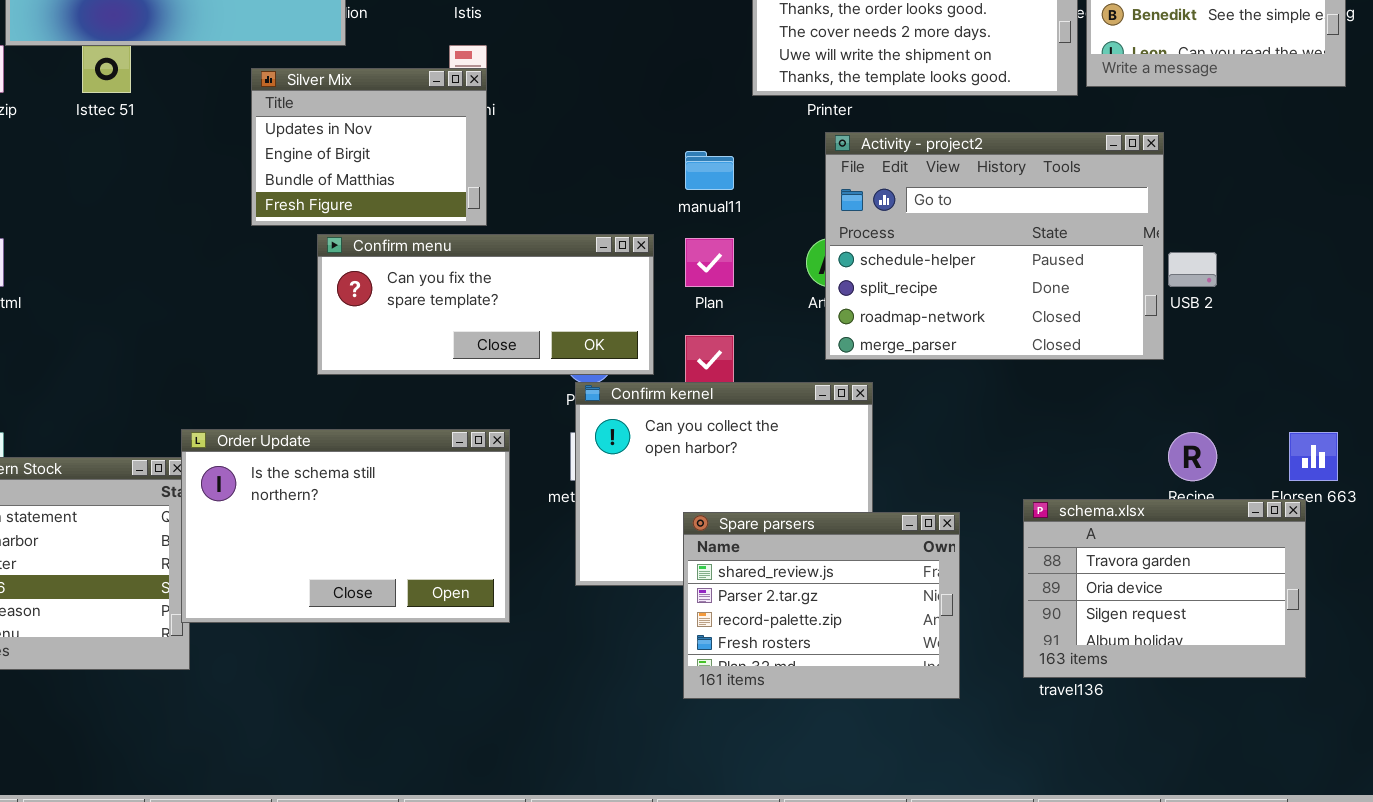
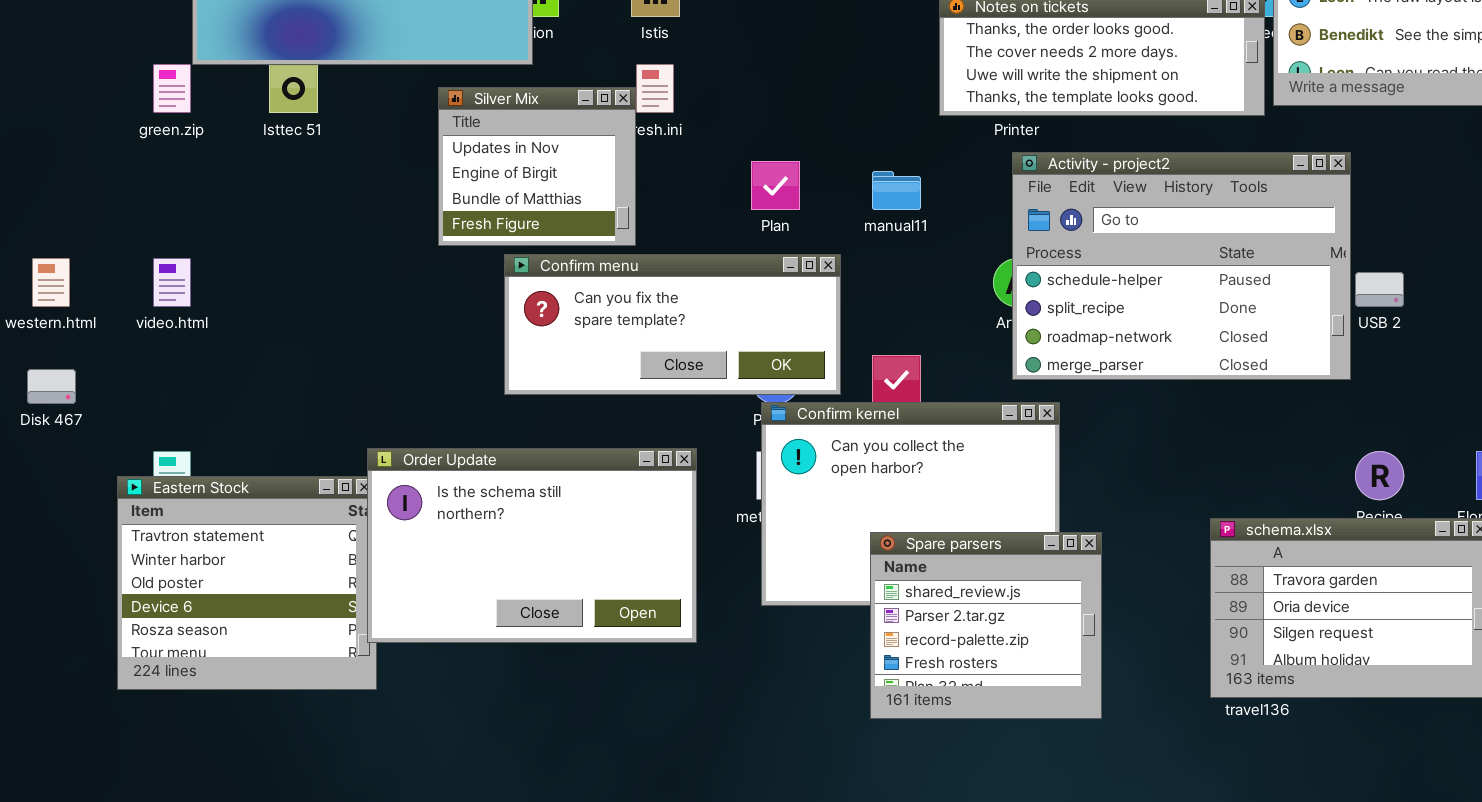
Silver Mix: [251,68,487,226] -> [438,87,636,246], resized
Plan: [685,238,734,287] -> [751,161,800,210], moved
Spare parsers: [683,512,960,699] -> [870,532,1102,719], resized

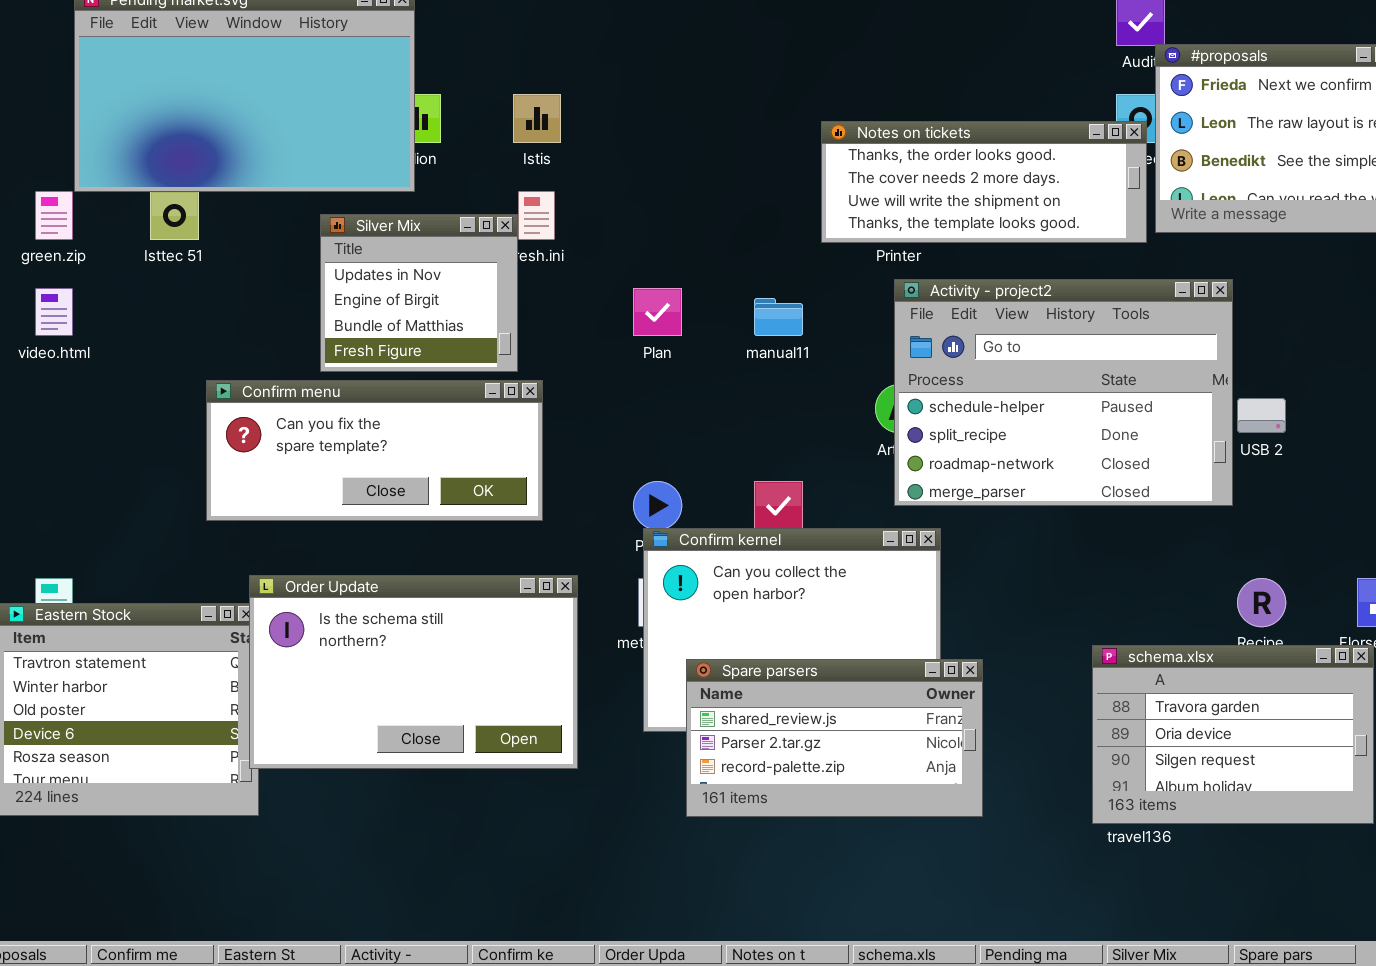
Confirm menu: [504,254,841,395] -> [206,380,543,521], moved
video.html: [153,258,191,307] -> [35,288,73,336], moved
Spare parsers: [870,532,1102,719] -> [686,659,983,817], resized

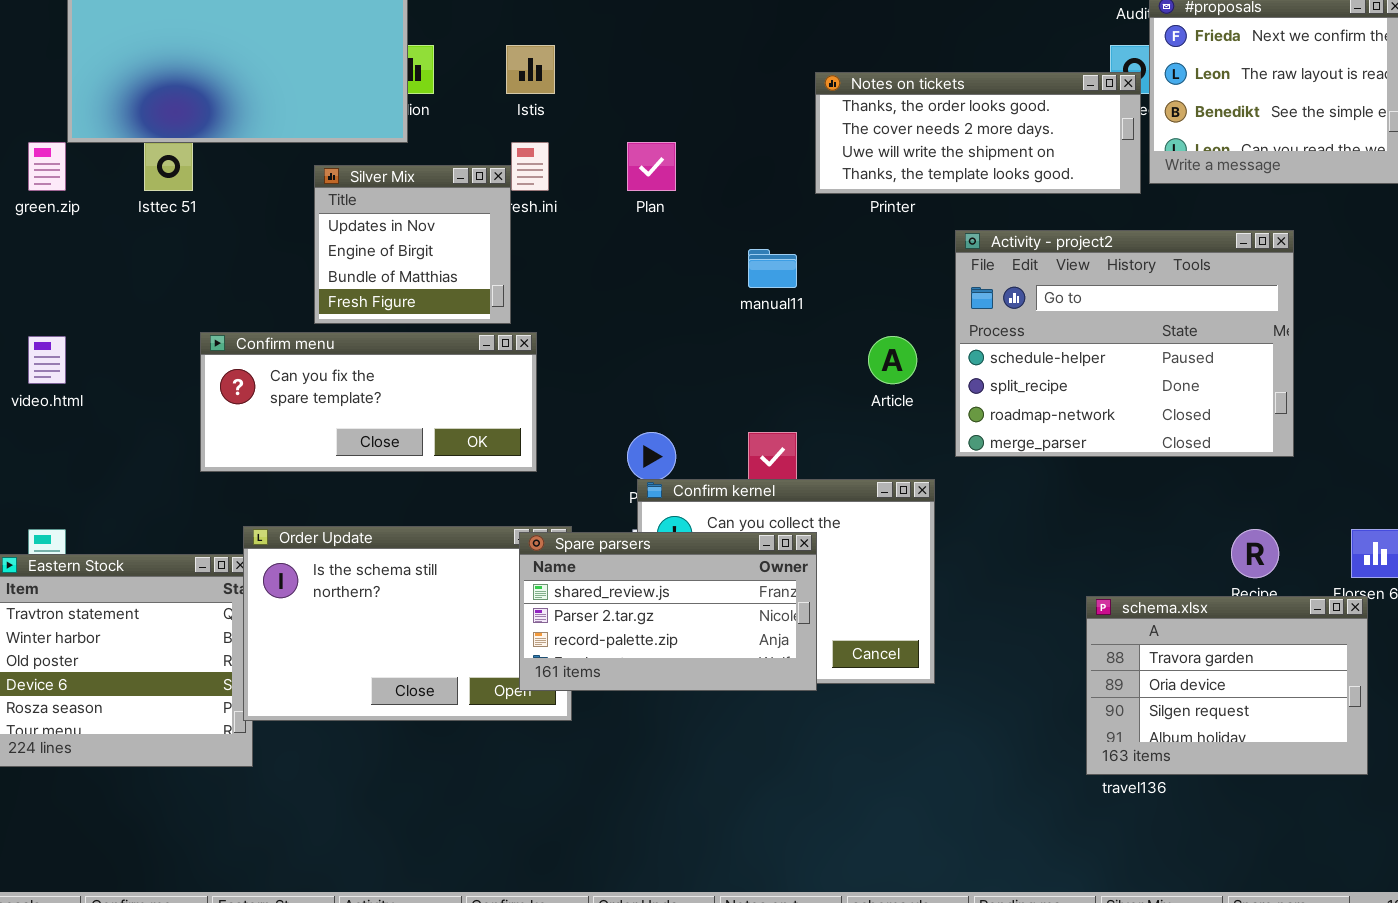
Activity - project2: [894,279,1233,506] -> [955,230,1294,457], moved
video.html: [35,288,73,336] -> [28,336,66,384], moved
Plan: [633,288,682,336] -> [627,142,676,191], moved
Spare parsers: [686,659,983,817] -> [519,532,817,691], moved

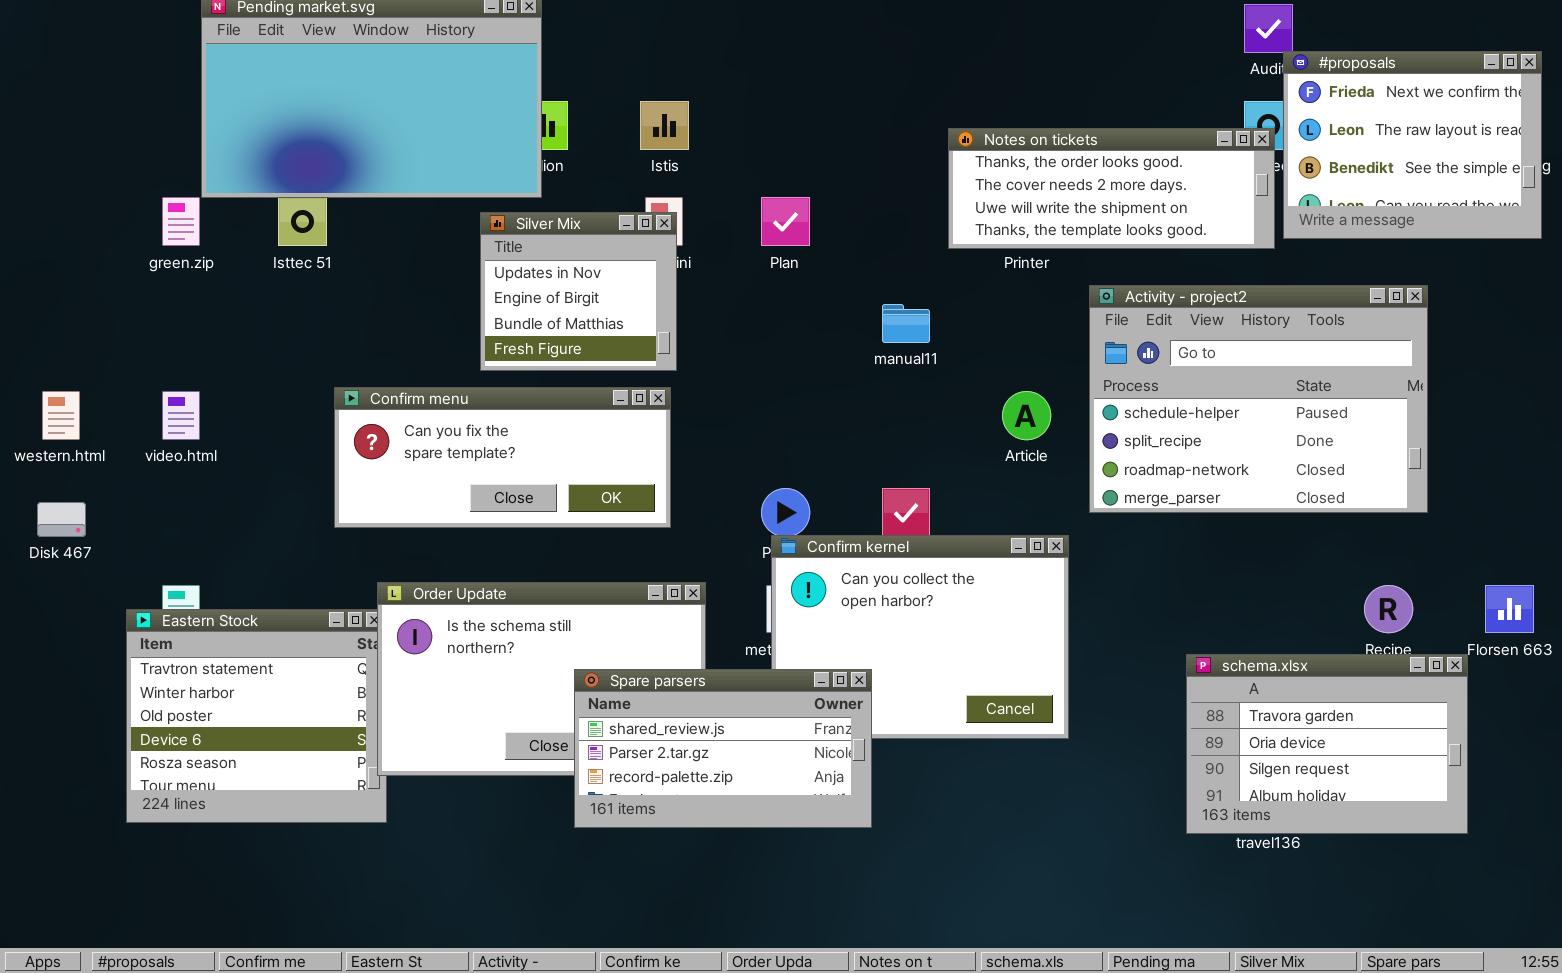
Silver Mix: [314,165,511,324] -> [480,212,677,371], moved
Spare parsers: [519,532,817,691] -> [574,669,872,828], moved
schema.xlsx: [1086,596,1368,775] -> [1186,654,1468,834], moved

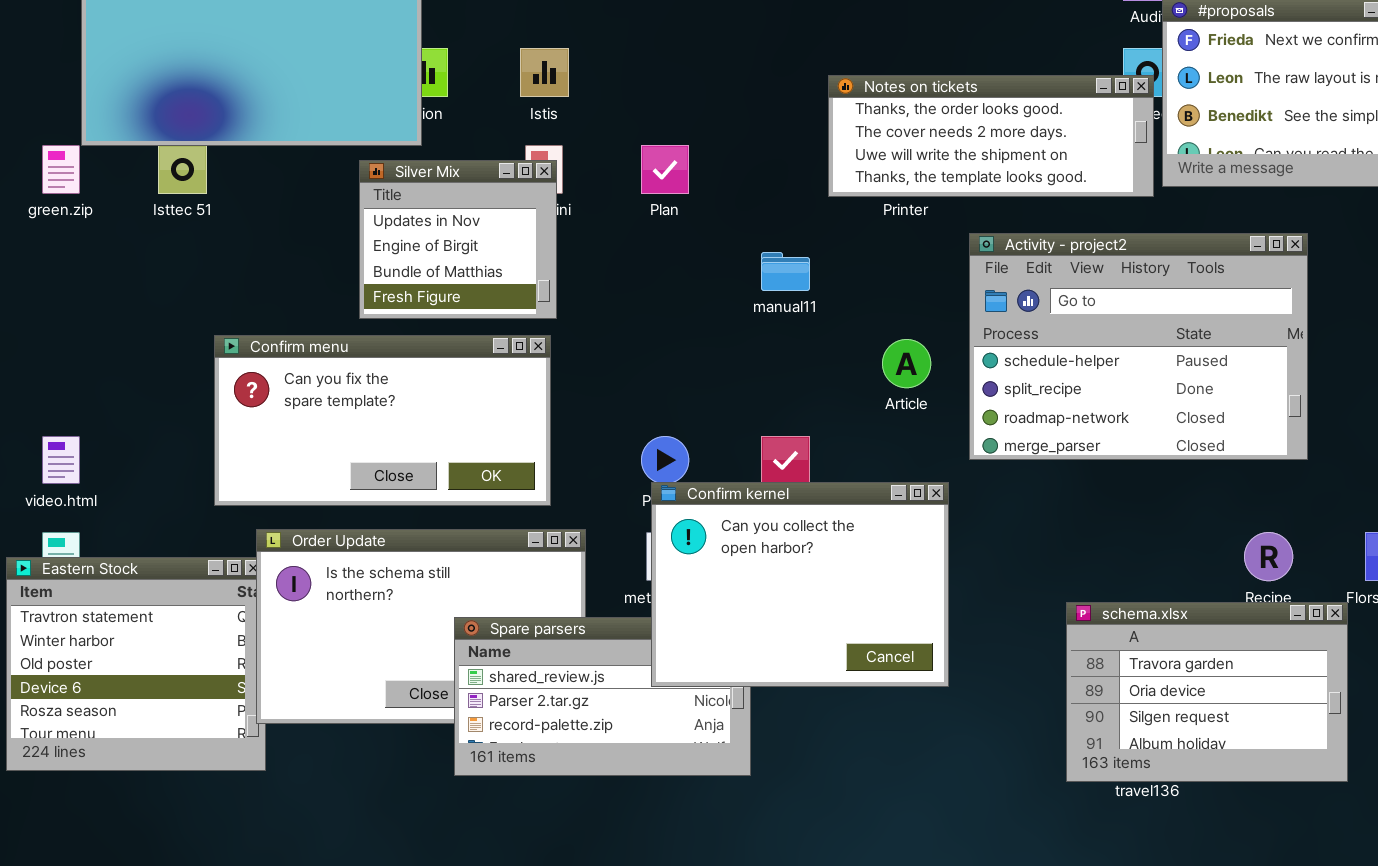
Confirm menu: [334,387,671,528] -> [214,335,551,506], resized
video.html: [162,391,200,440] -> [42,436,80,484], moved
Confirm kernel: [771,535,1069,739] -> [651,482,949,687], raised

